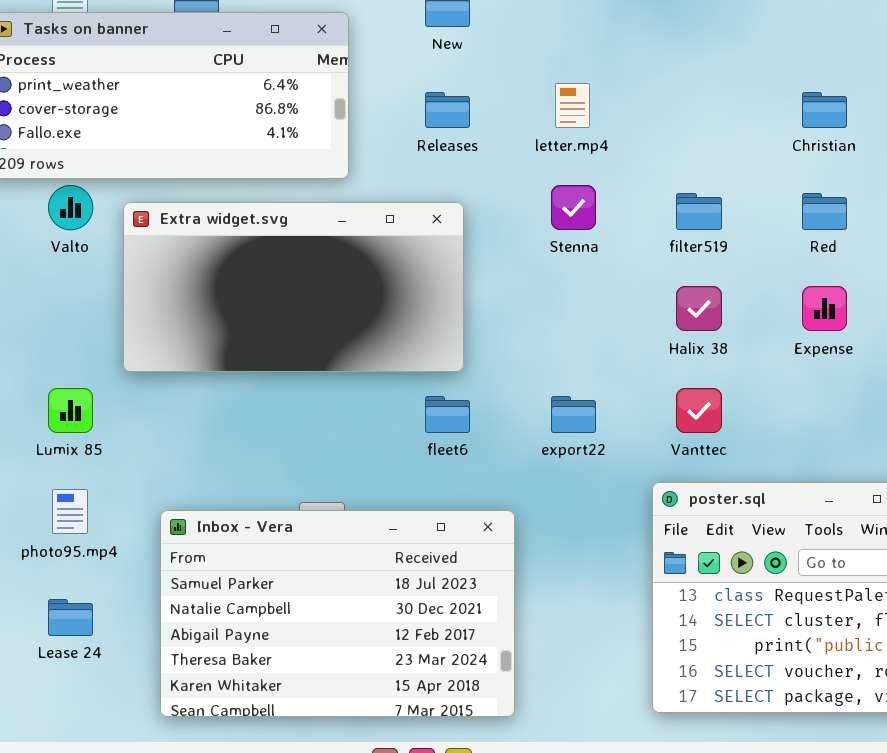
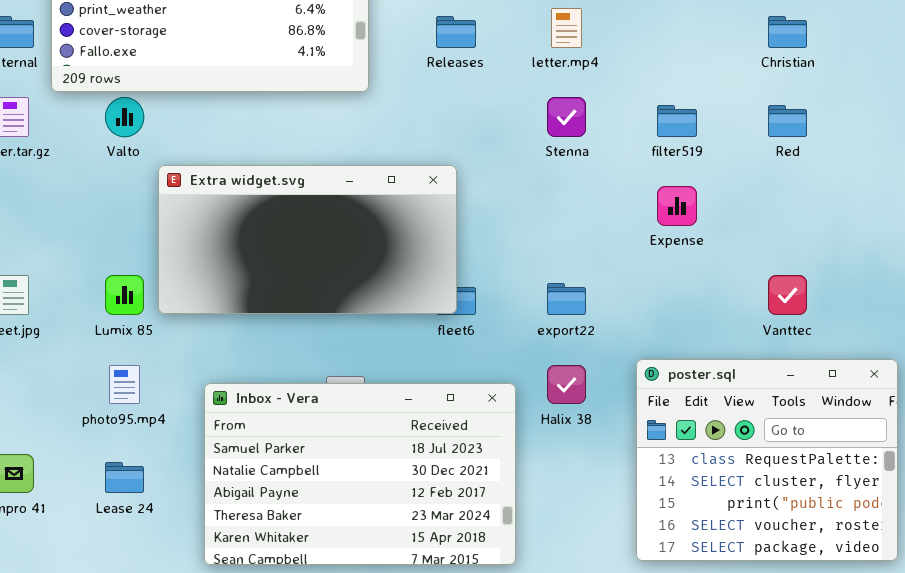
Extra widget.svg: [123,202,464,372] -> [158,165,457,314], moved
Halix 38: [676,286,722,331] -> [547,365,586,404], moved
Expense: [802,286,847,331] -> [657,186,697,226], moved
Vanttec: [676,388,722,433] -> [768,275,807,315], moved

